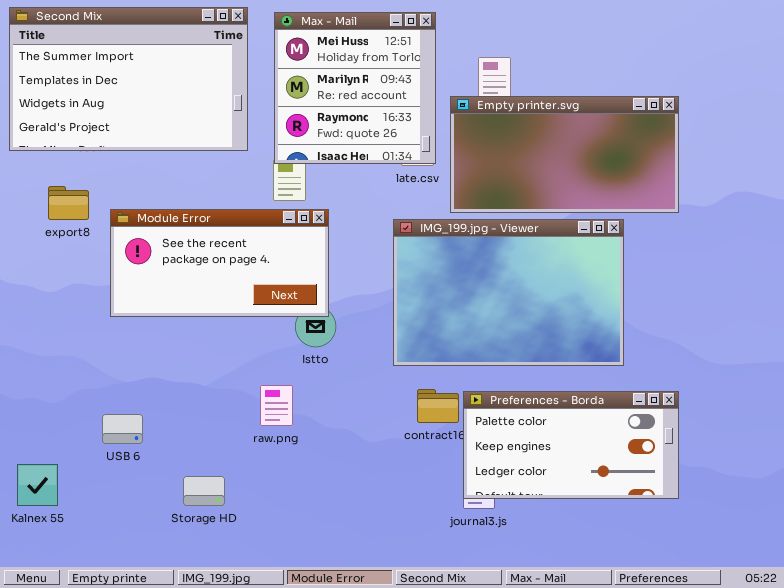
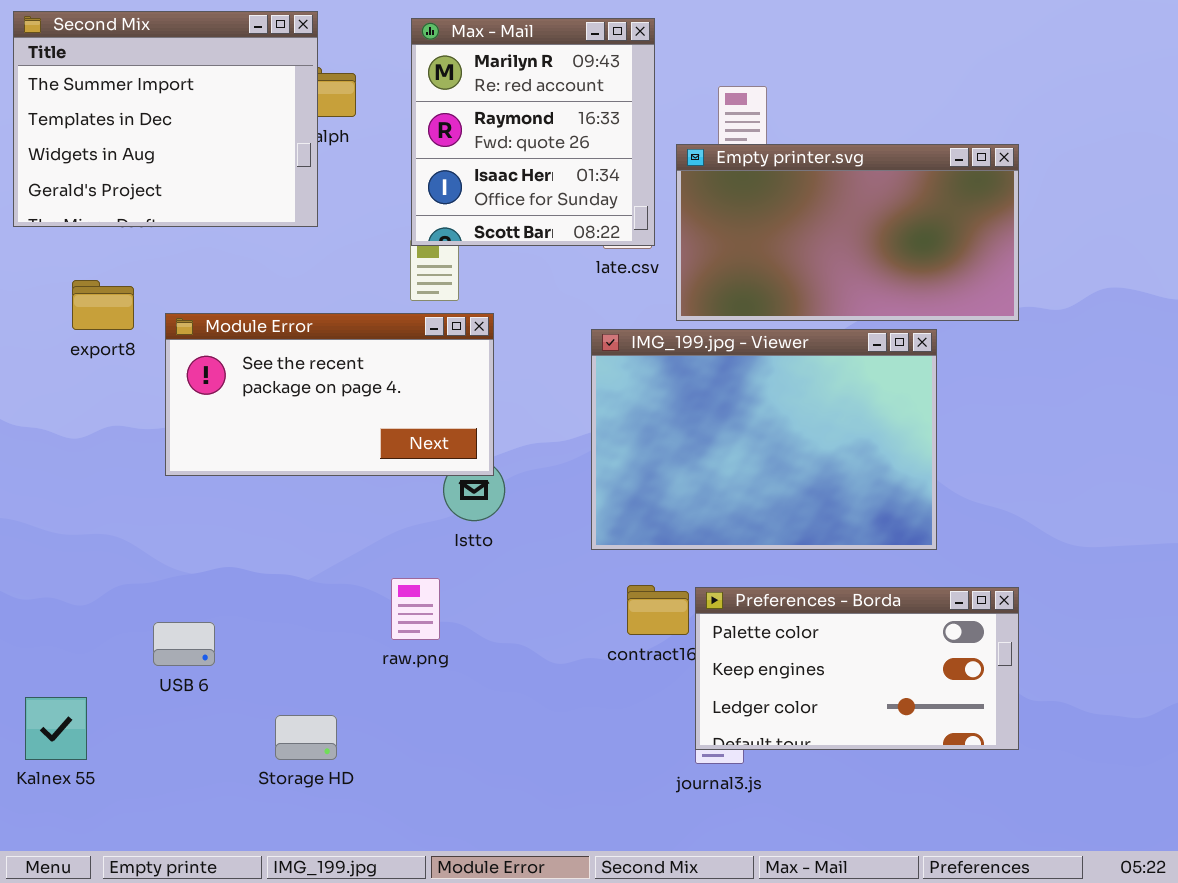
Second Mix: [9,7,248,151] -> [13,11,318,227], resized
Max - Mail: [274,12,436,164] -> [411,18,655,246], scrolled down 1 row

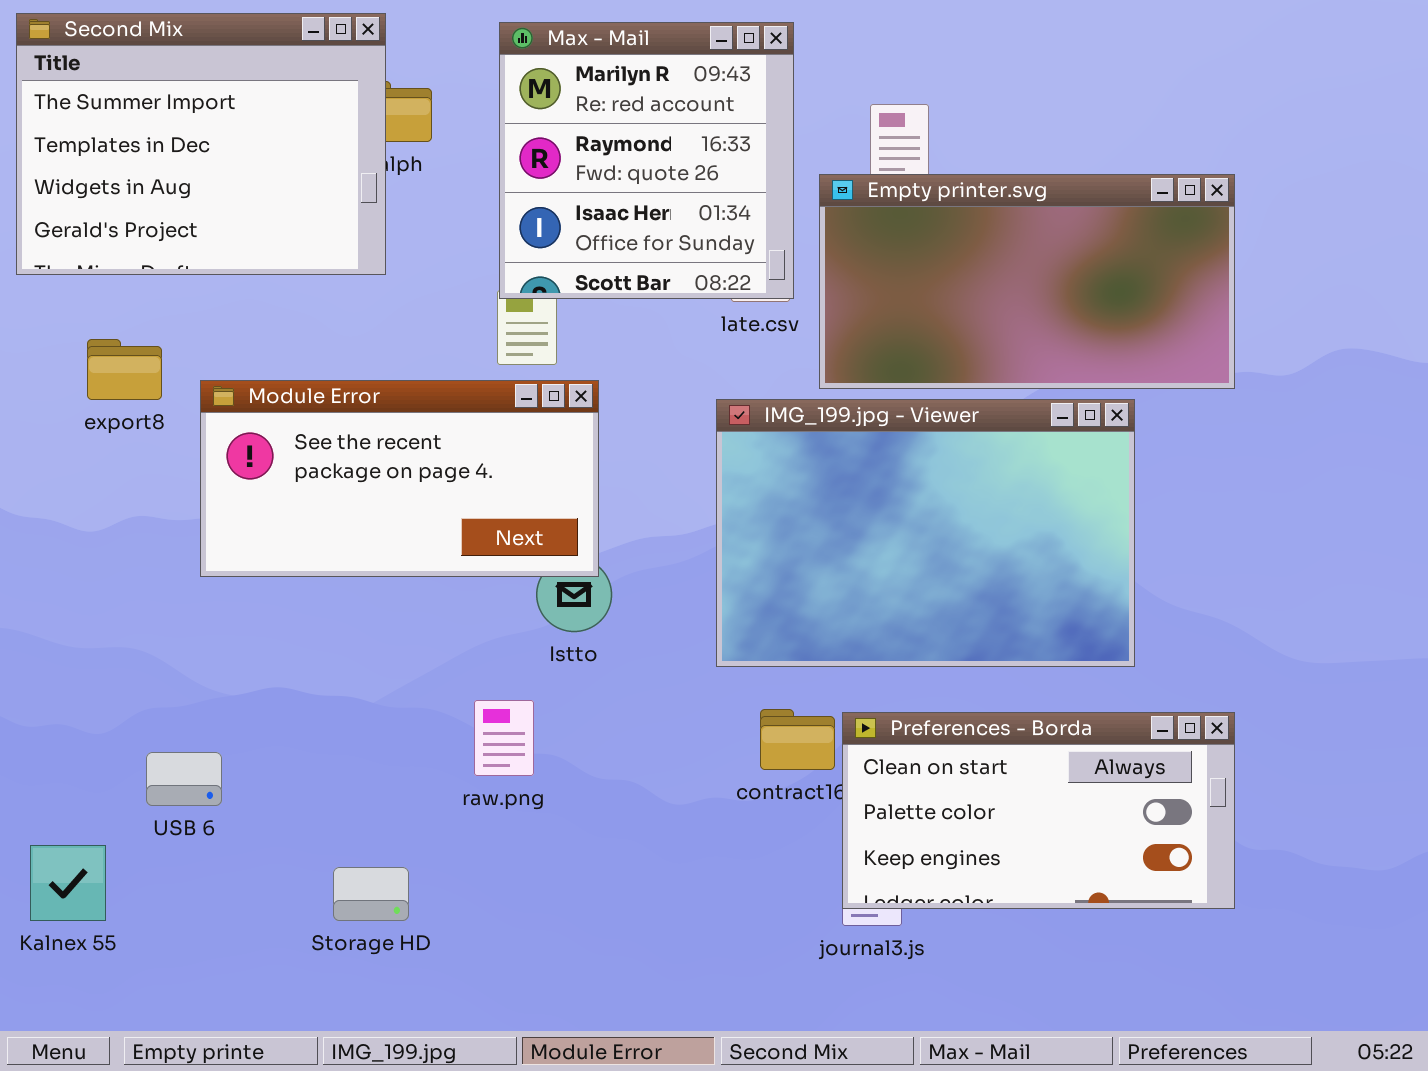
Preferences - Borda: [695,587,1019,750] -> [842,712,1235,909], scrolled up 1 row
USB 6: [153,622,215,666] -> [146,752,222,806], moved

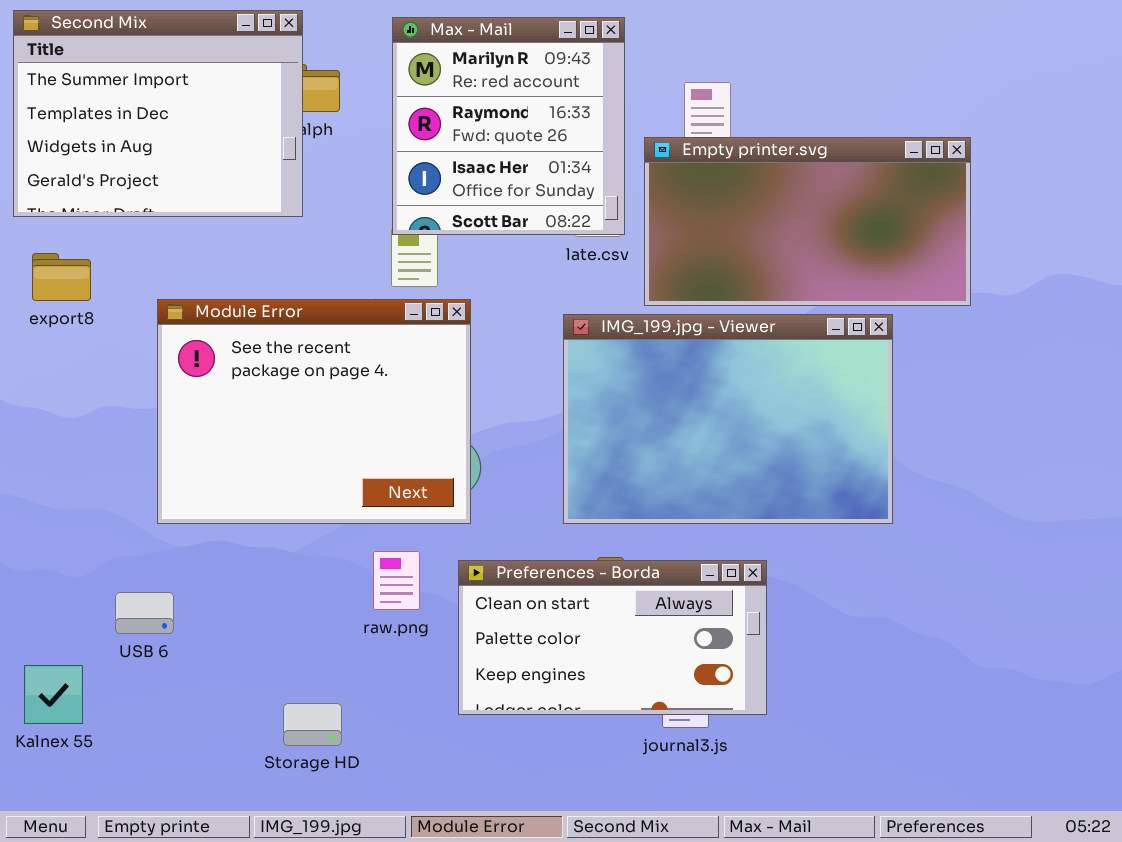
export8: [87,339,162,400] -> [32,253,91,301], moved
Module Error: [200,380,599,577] -> [157,299,471,524], resized
Preferences - Borda: [842,712,1235,909] -> [458,560,767,715], moved
Storage HD: [333,867,409,921] -> [283,703,342,746], moved

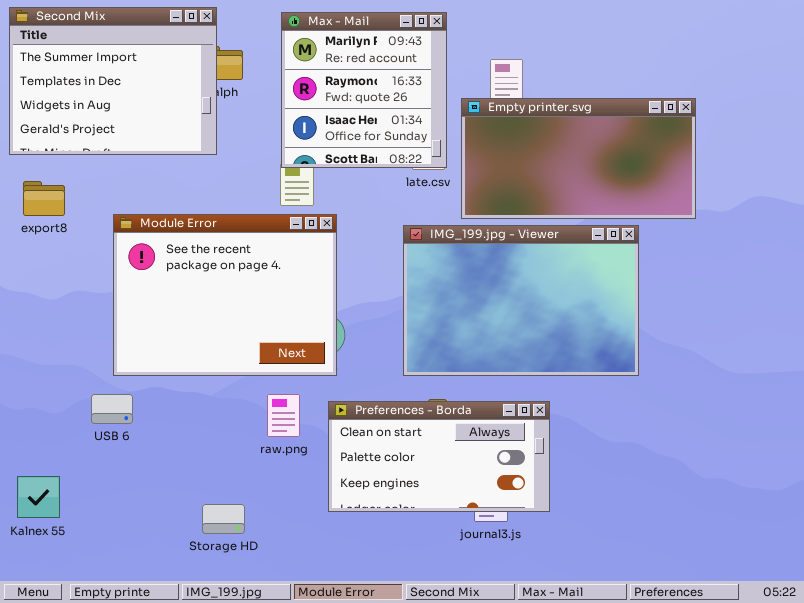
USB 6: [115,592,174,634] -> [91,394,133,424], moved

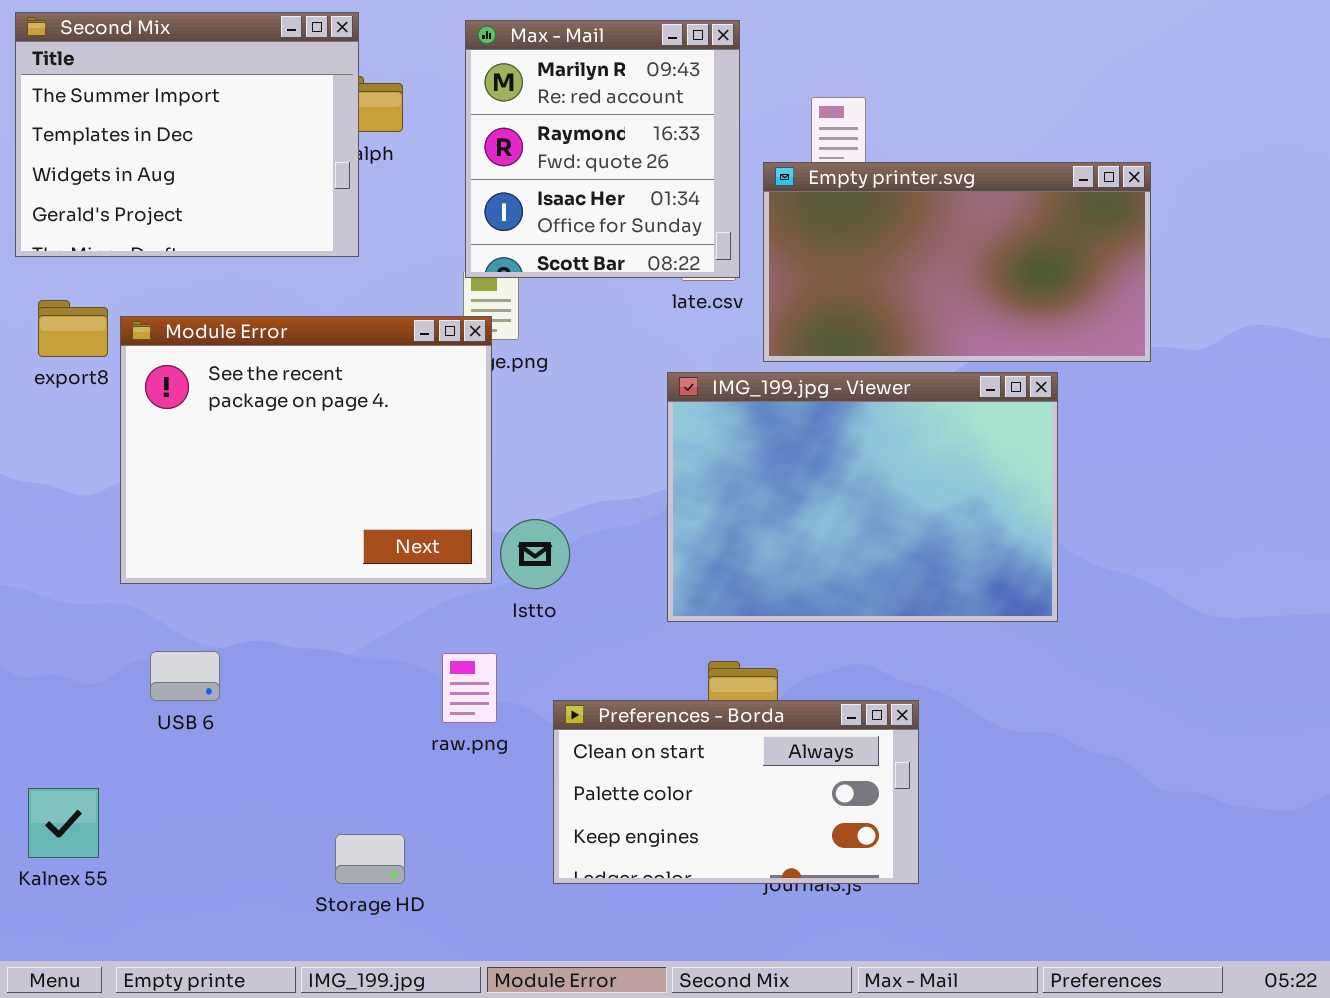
Module Error: [113,214,337,376] -> [120,316,492,584], moved
Preferences - Borda: [328,401,550,512] -> [553,700,919,884], moved

